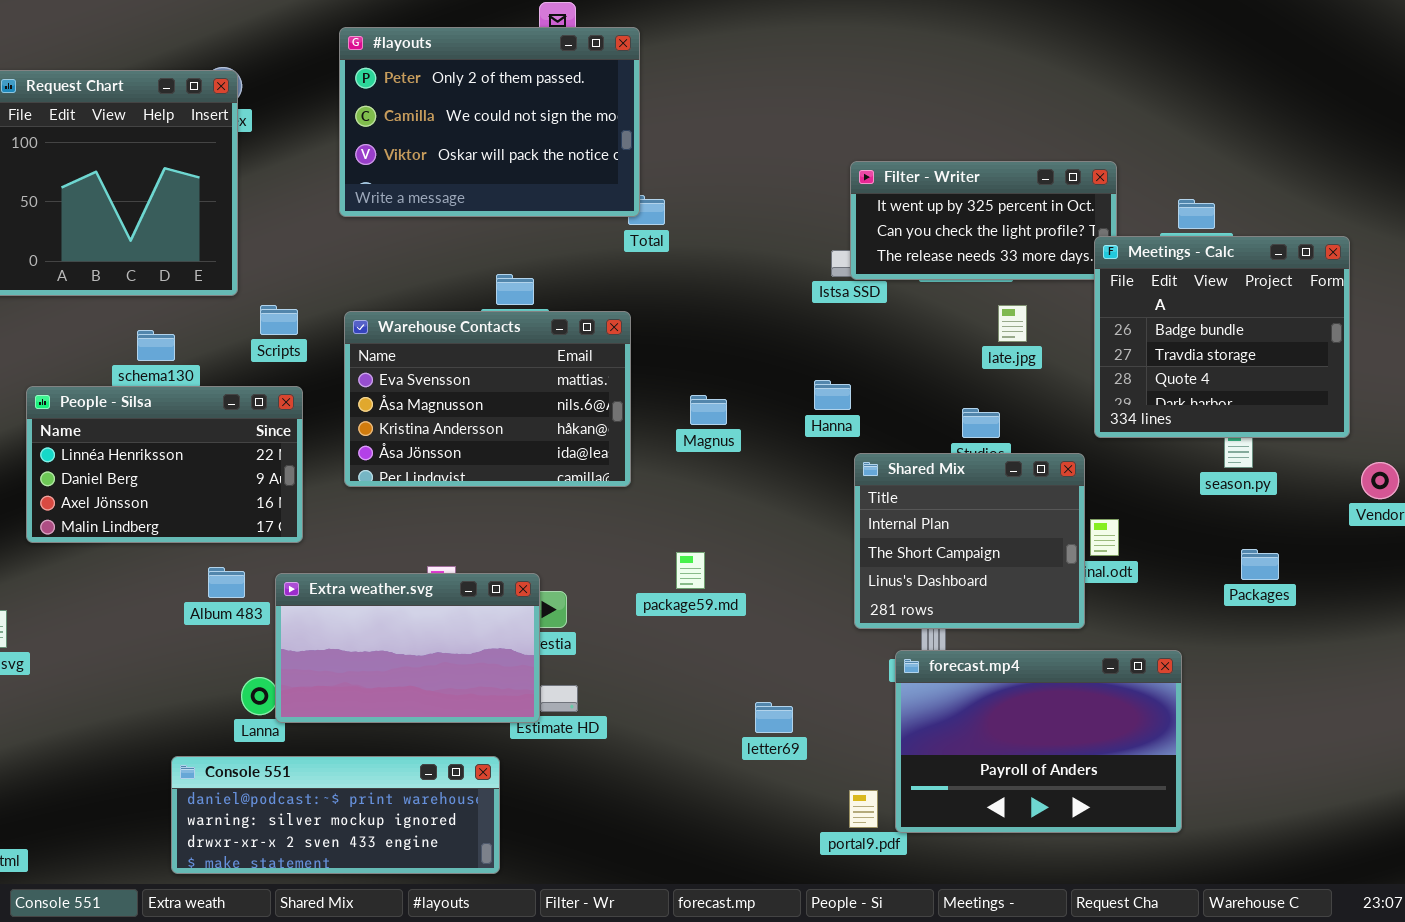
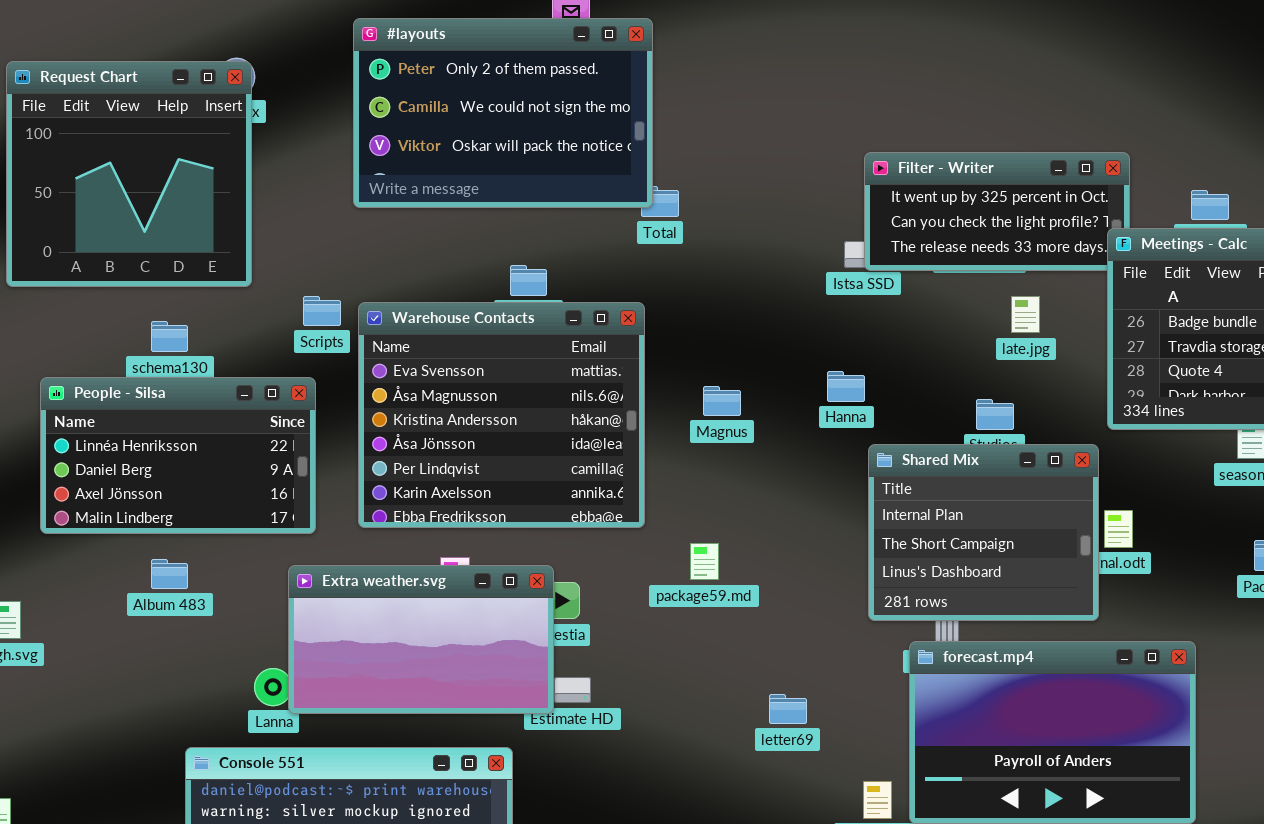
Scripts: [260,305,298,335] -> [303,296,341,326], moved
Warehouse Contacts: [344,311,631,487] -> [358,302,645,528], resized
Album 483: [208,567,245,598] -> [151,559,188,589], moved

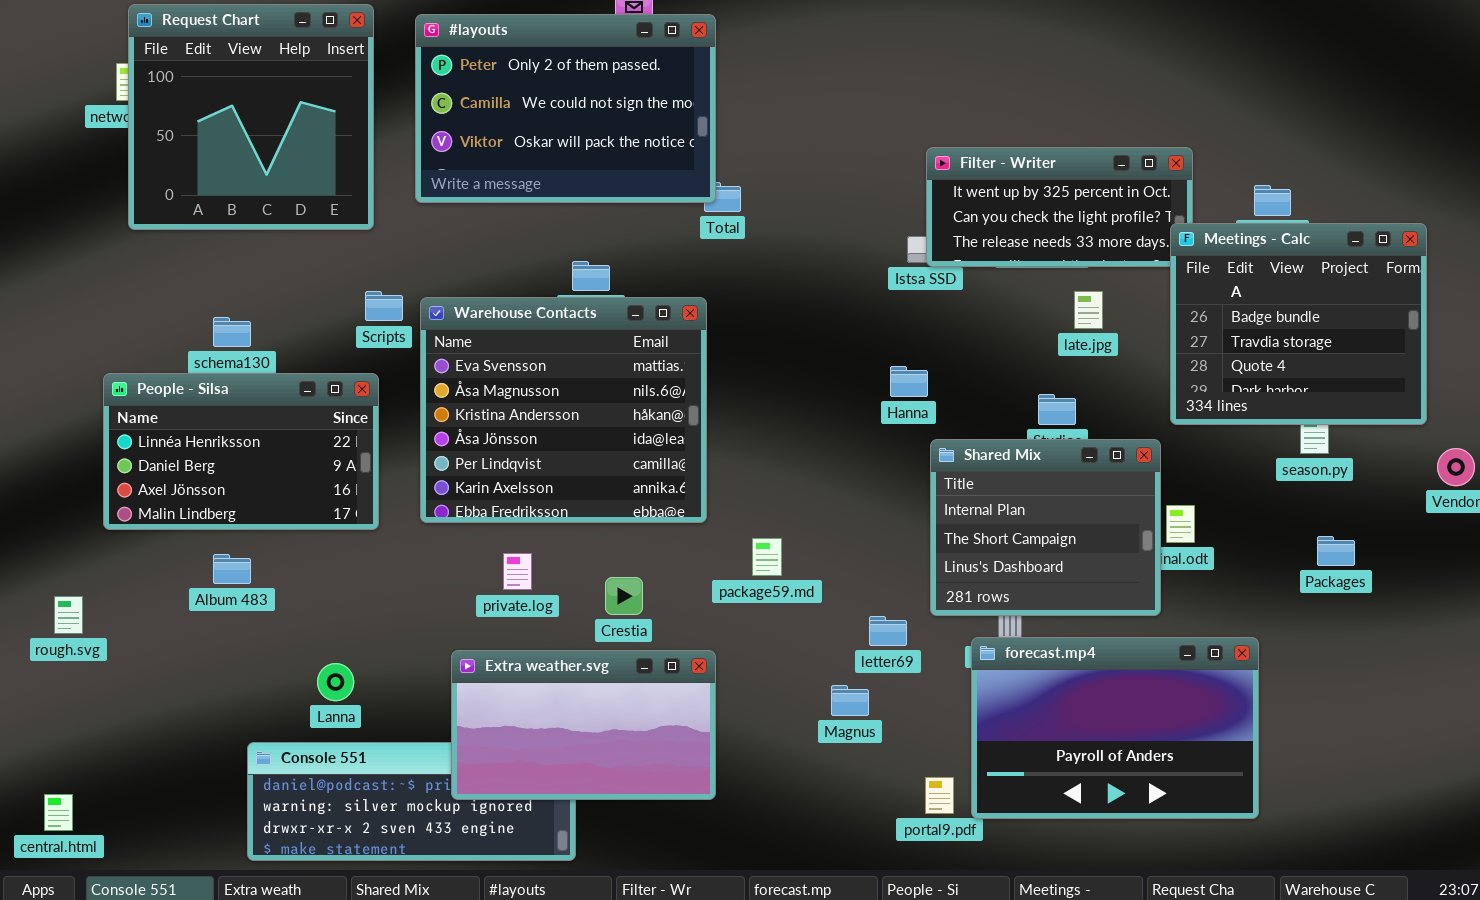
Request Chart: [6,61,252,287] -> [128,4,374,230], moved
Magnus: [703,386,741,416] -> [831,685,869,716], moved
Extra weather.svg: [288,565,554,714] -> [451,650,716,800], moved
letter69: [769,694,807,724] -> [869,616,907,646], moved

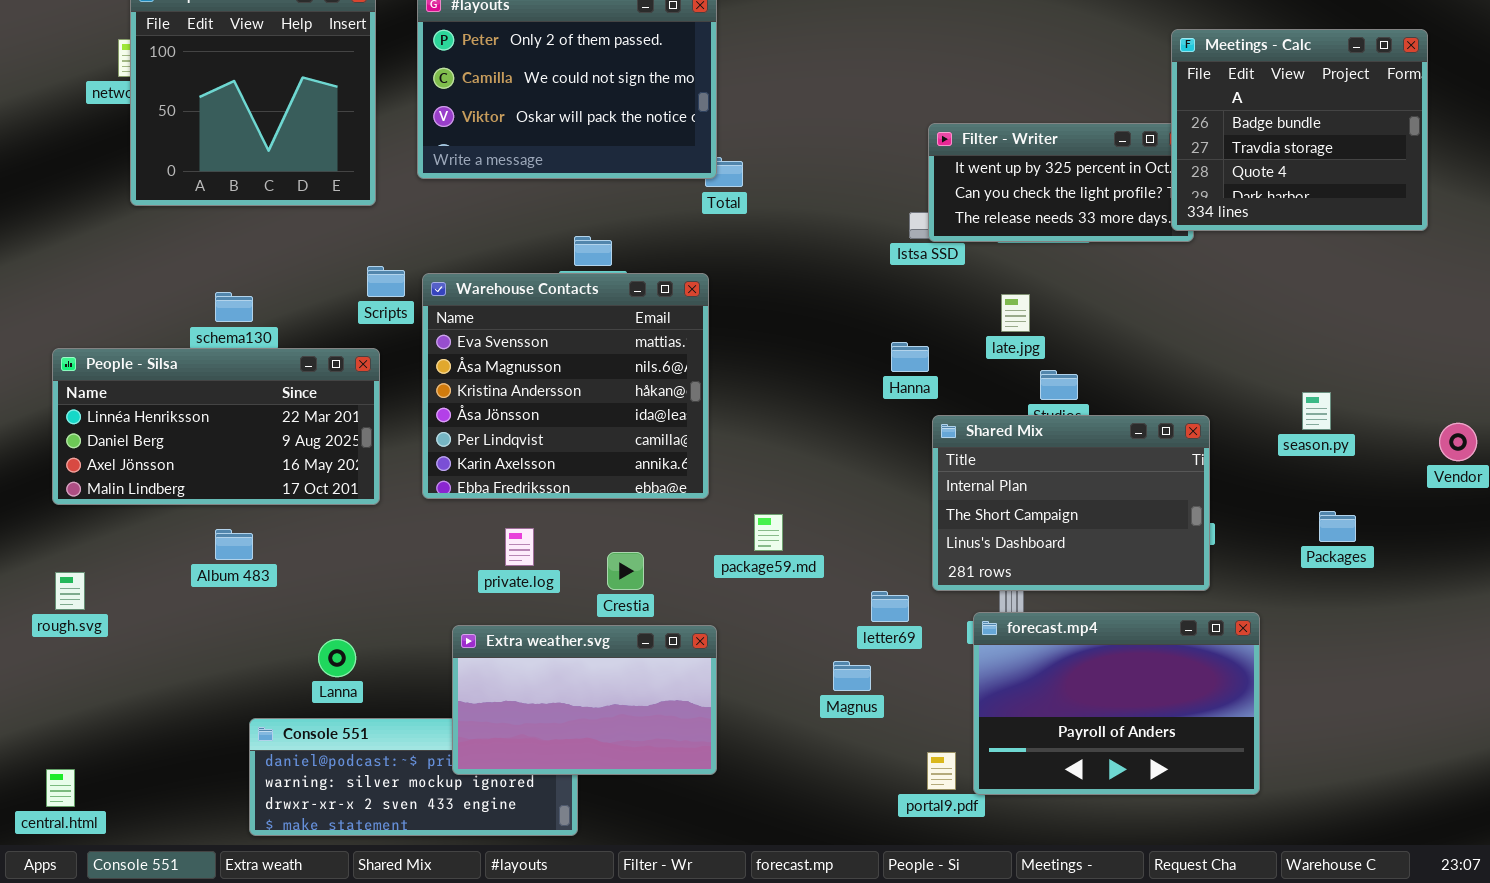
Meetings - Calc: [1170,223,1427,425] -> [1171,29,1428,231], moved
late.jpg: [1074,291,1103,329] -> [1001,294,1030,332], moved
People - Silsa: [103,373,379,530] -> [52,348,380,505], resized
Shared Mix: [930,439,1161,616] -> [932,415,1210,591], resized

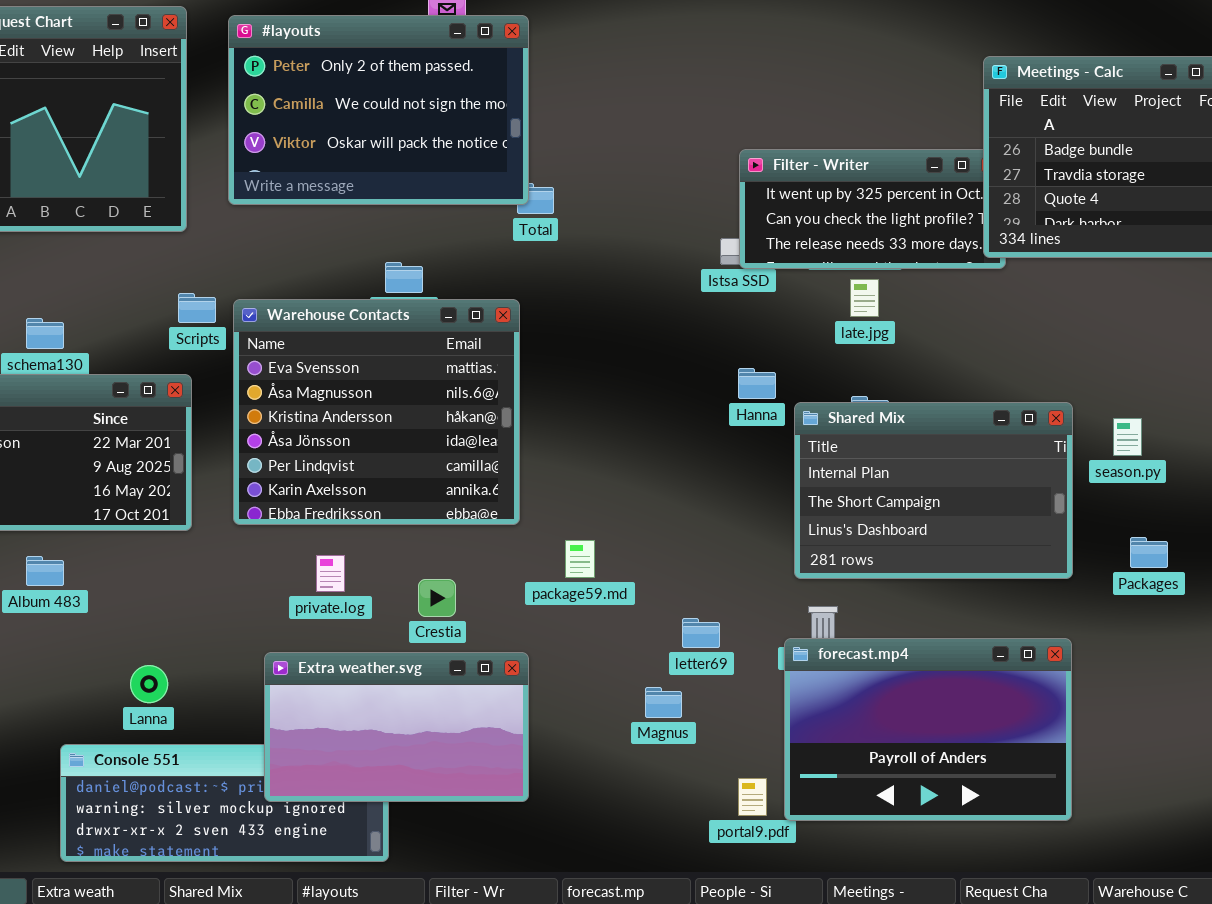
late.jpg: [1001,294,1030,332] -> [850,279,879,317], moved
Hanna: [891,342,929,372] -> [738,368,776,399], moved
Shared Mix: [932,415,1210,591] -> [794,402,1073,579], moved

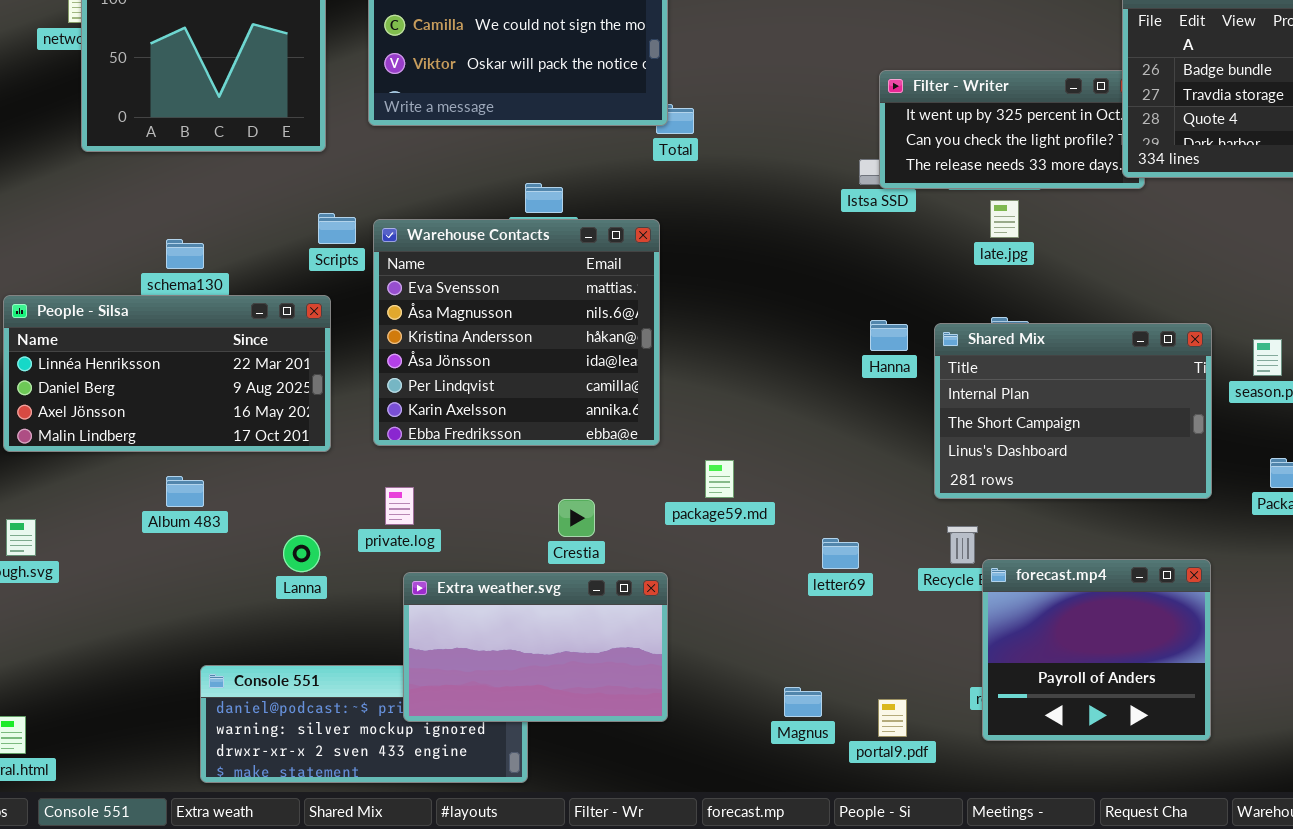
Hanna: [738,368,776,399] -> [870,320,908,351], moved
private.log: [316,555,345,592] -> [385,487,414,525], moved
forecast.mp4: [784,638,1072,821] -> [982,559,1211,741], resized
Lanna: [130,665,168,703] -> [283,535,320,572], moved
Magnus: [645,687,682,718] -> [784,687,822,717], moved

